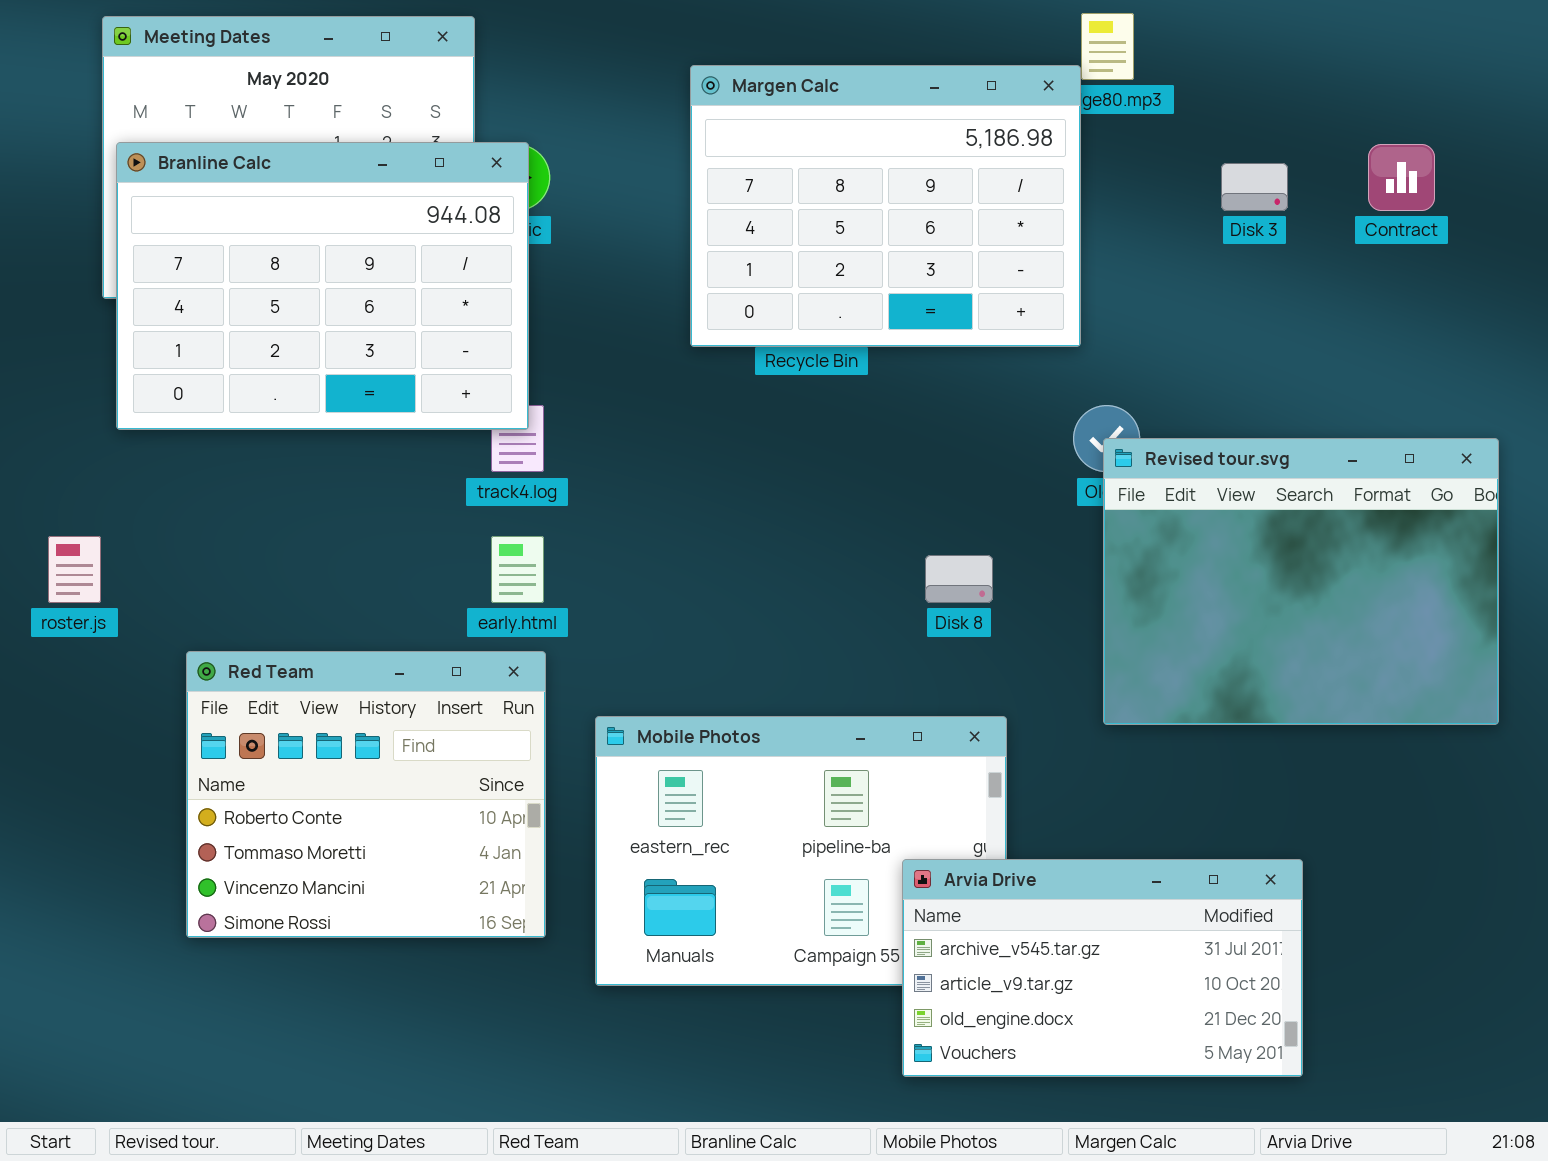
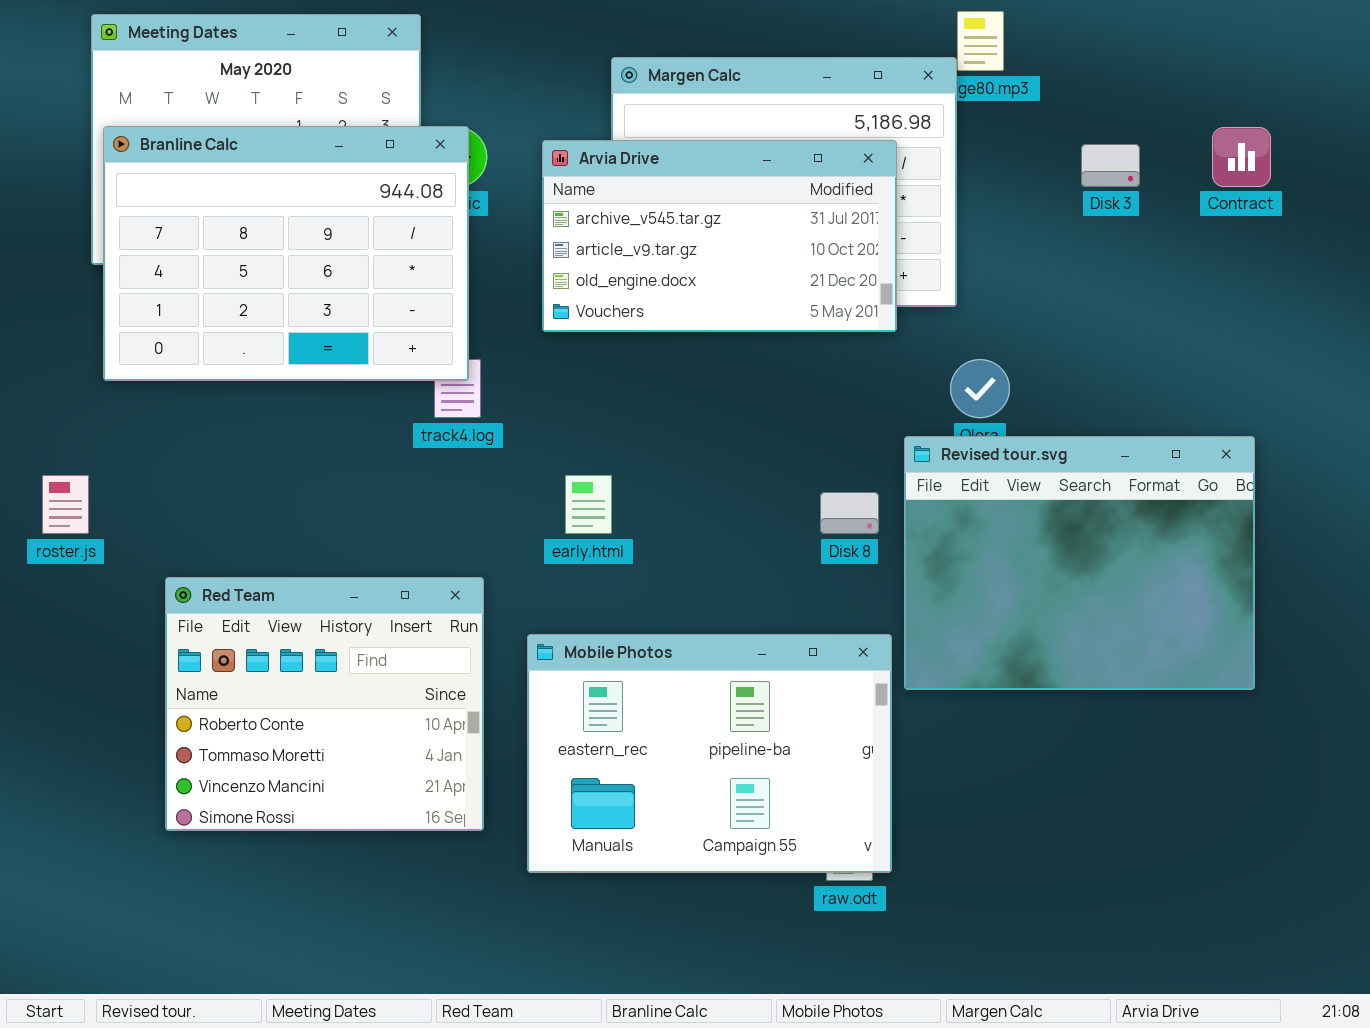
Revised tour.svg: [1103,438,1499,725] -> [904,436,1255,690], moved
early.html: [491,536,544,603] -> [565,475,612,534], moved
Arvia Drive: [902,859,1303,1077] -> [542,140,897,332], moved

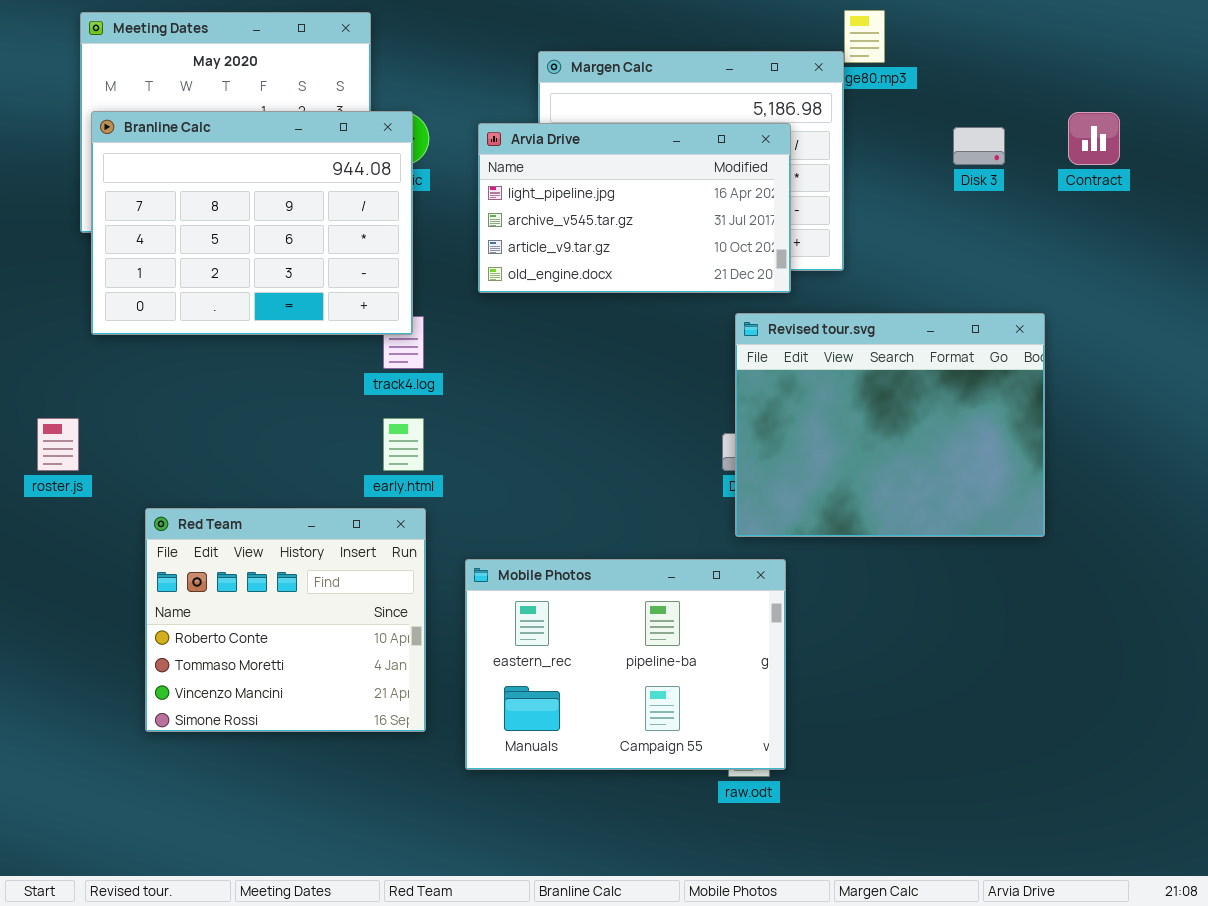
Arvia Drive: [542,140,897,332] -> [478,123,791,293], scrolled up 1 row
Revised tour.svg: [904,436,1255,690] -> [735,313,1045,537], moved
early.html: [565,475,612,534] -> [383,418,424,471], moved

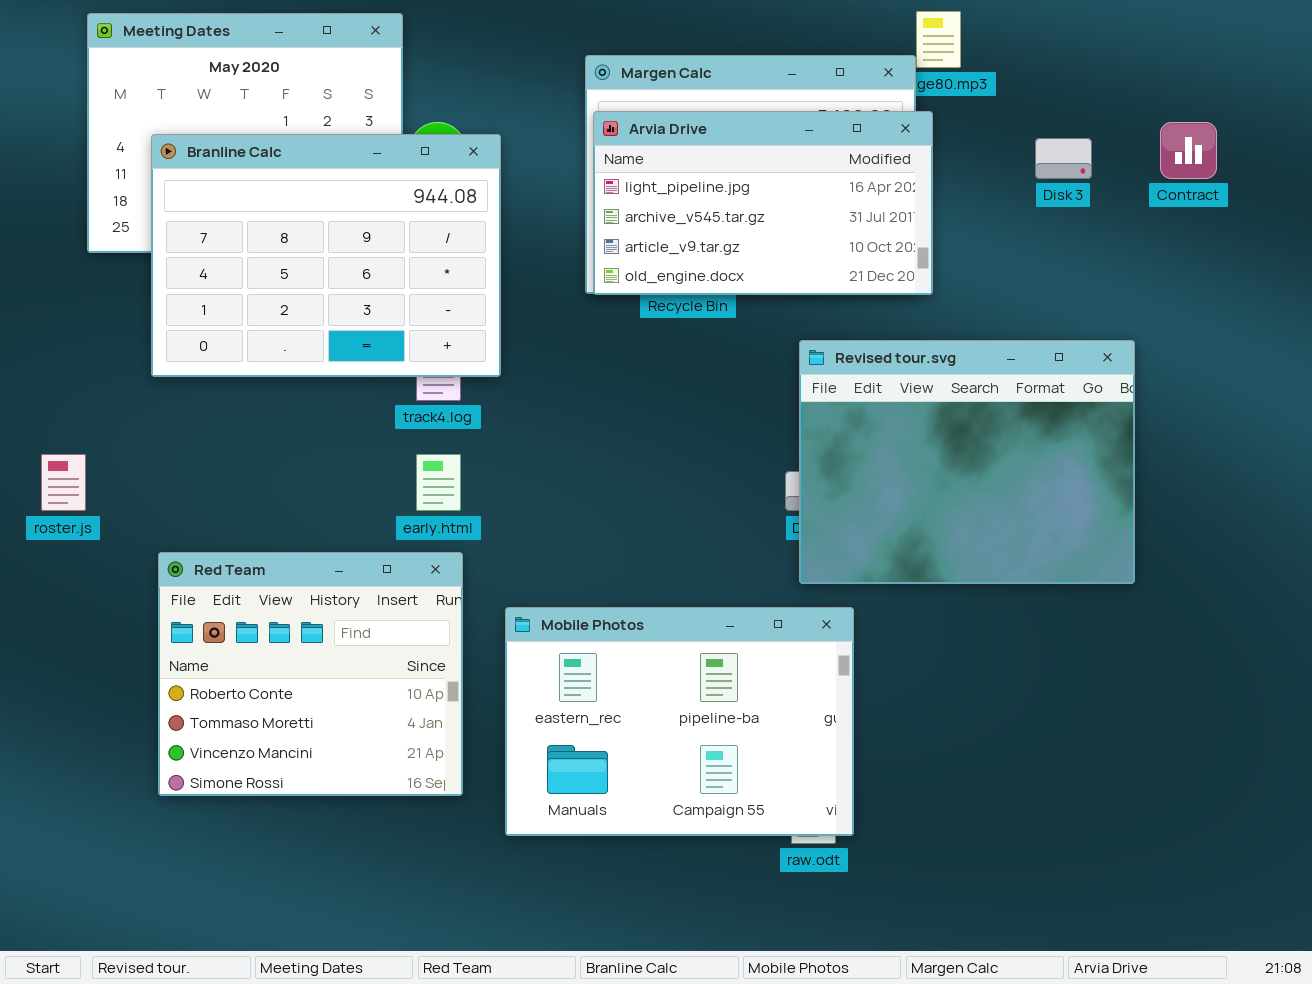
Branline Calc: [91,111,413,335] -> [151,134,501,377], moved
Arvia Drive: [478,123,791,293] -> [593,111,933,295], moved

